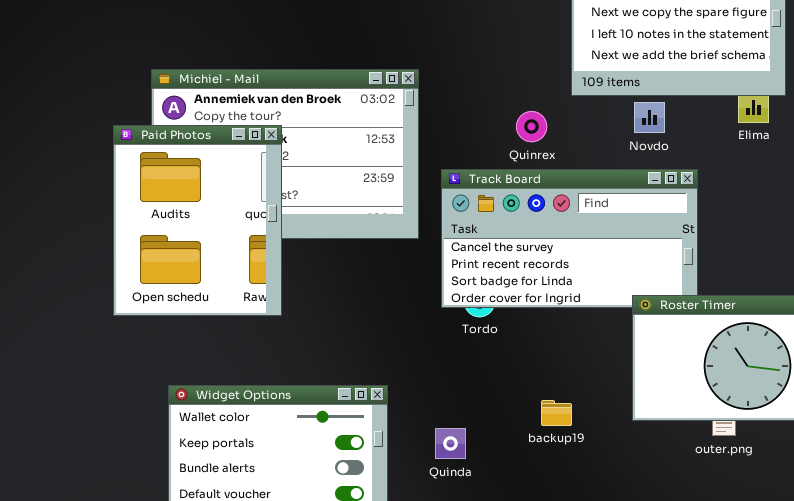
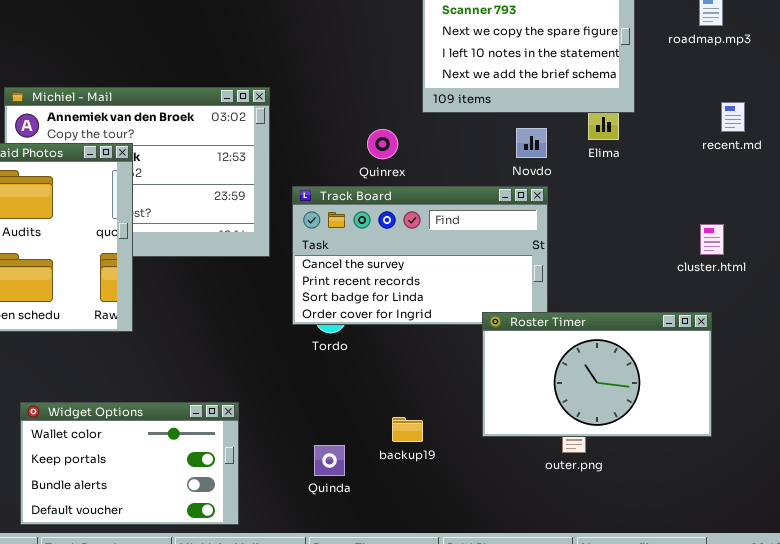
Novdo: [634,102,665,133] -> [516,128,547,158], moved
Quinda: [435,428,466,459] -> [314,445,345,476], moved

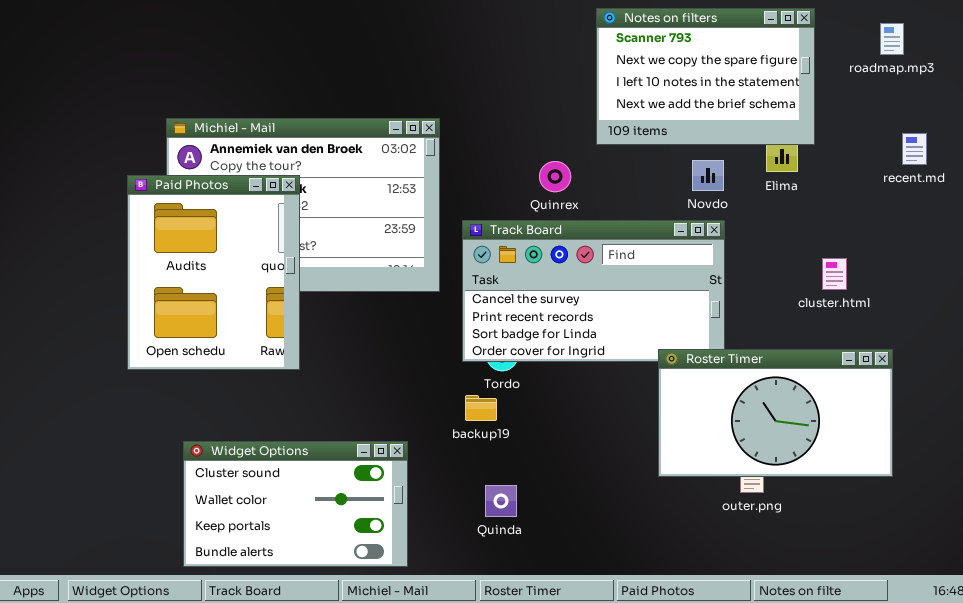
cluster.html: [700,224,724,255] -> [822,258,847,290], moved
Widget Options: [20,402,239,525] -> [183,441,408,567], scrolled up 1 row
backup19: [392,417,423,442] -> [465,395,497,421], moved

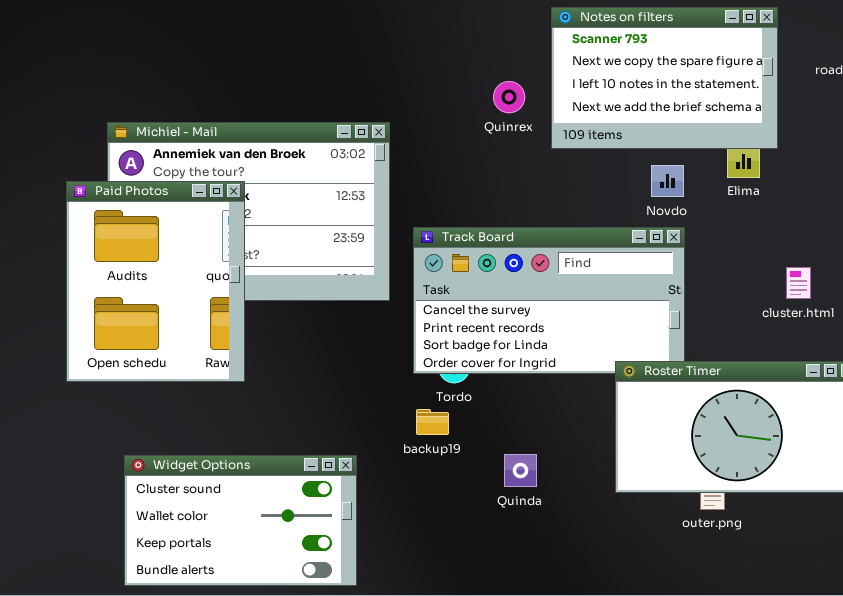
Quinrex: [539,161,571,192] -> [493,81,525,113], moved
Quinda: [485,485,517,517] -> [504,454,537,487], moved

